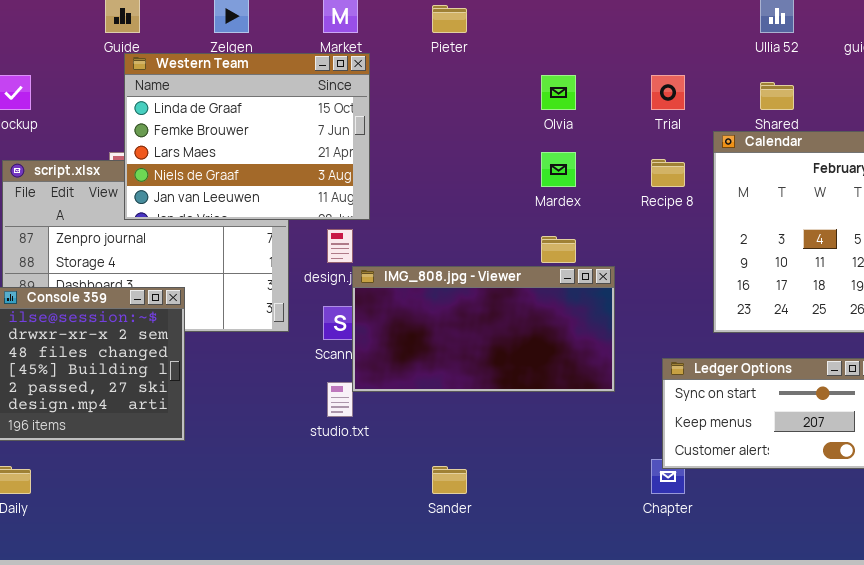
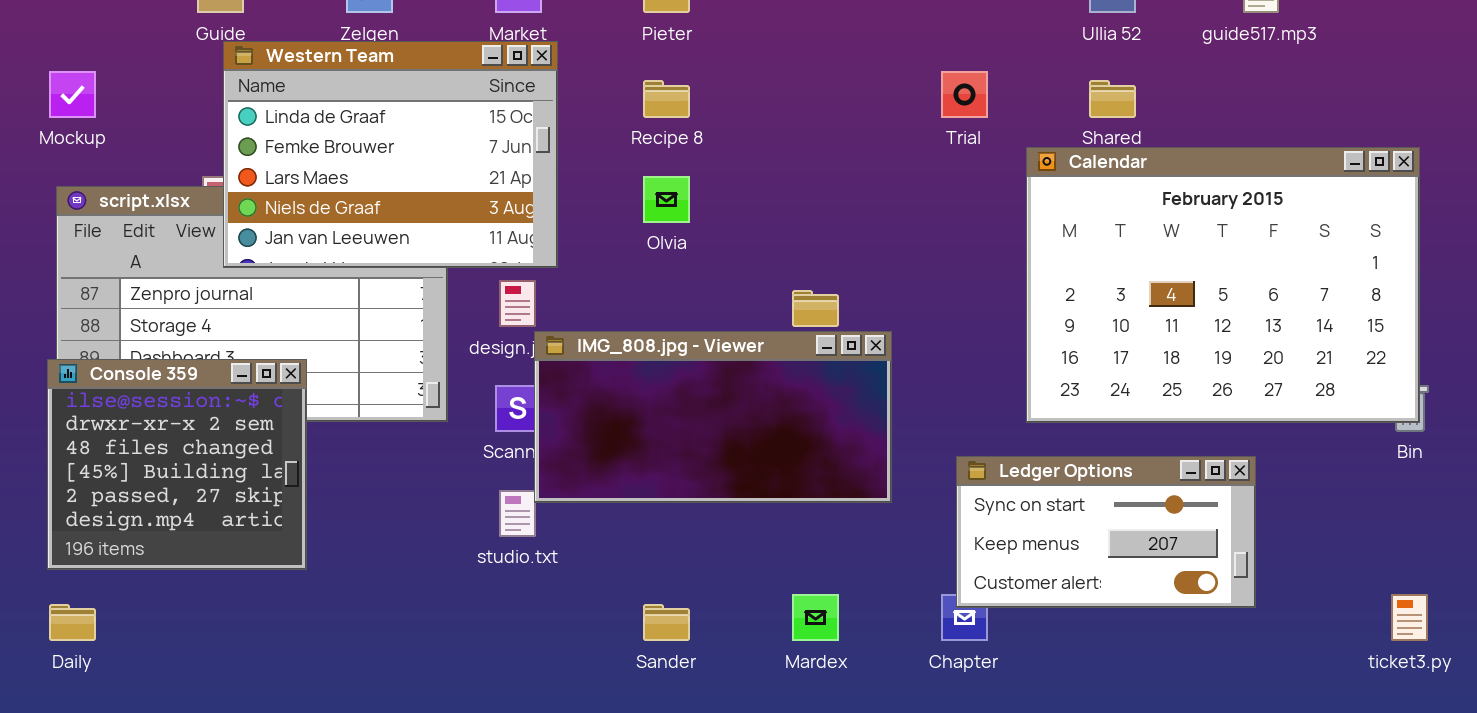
Olvia: [541,75,576,110] -> [643,176,690,223], moved
Mardex: [541,152,576,187] -> [792,594,839,641], moved
Recipe 8: [651,159,685,187] -> [643,80,690,118], moved

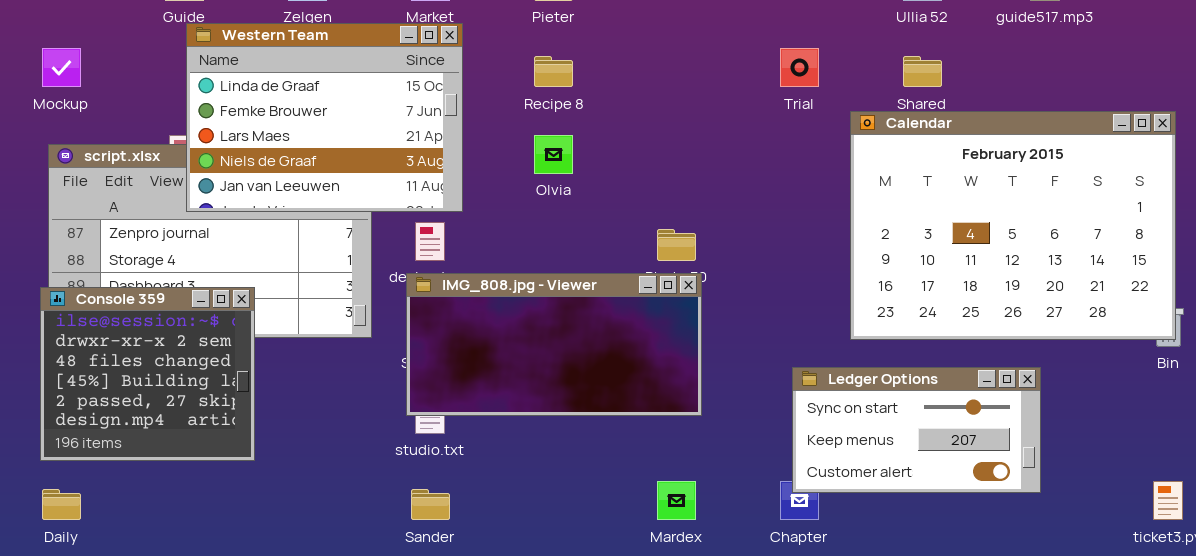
IMG_808.jpg - Viewer: [534,331,892,503] -> [406,273,702,416], moved
Sander: [643,604,690,641] -> [411,489,450,520], moved

